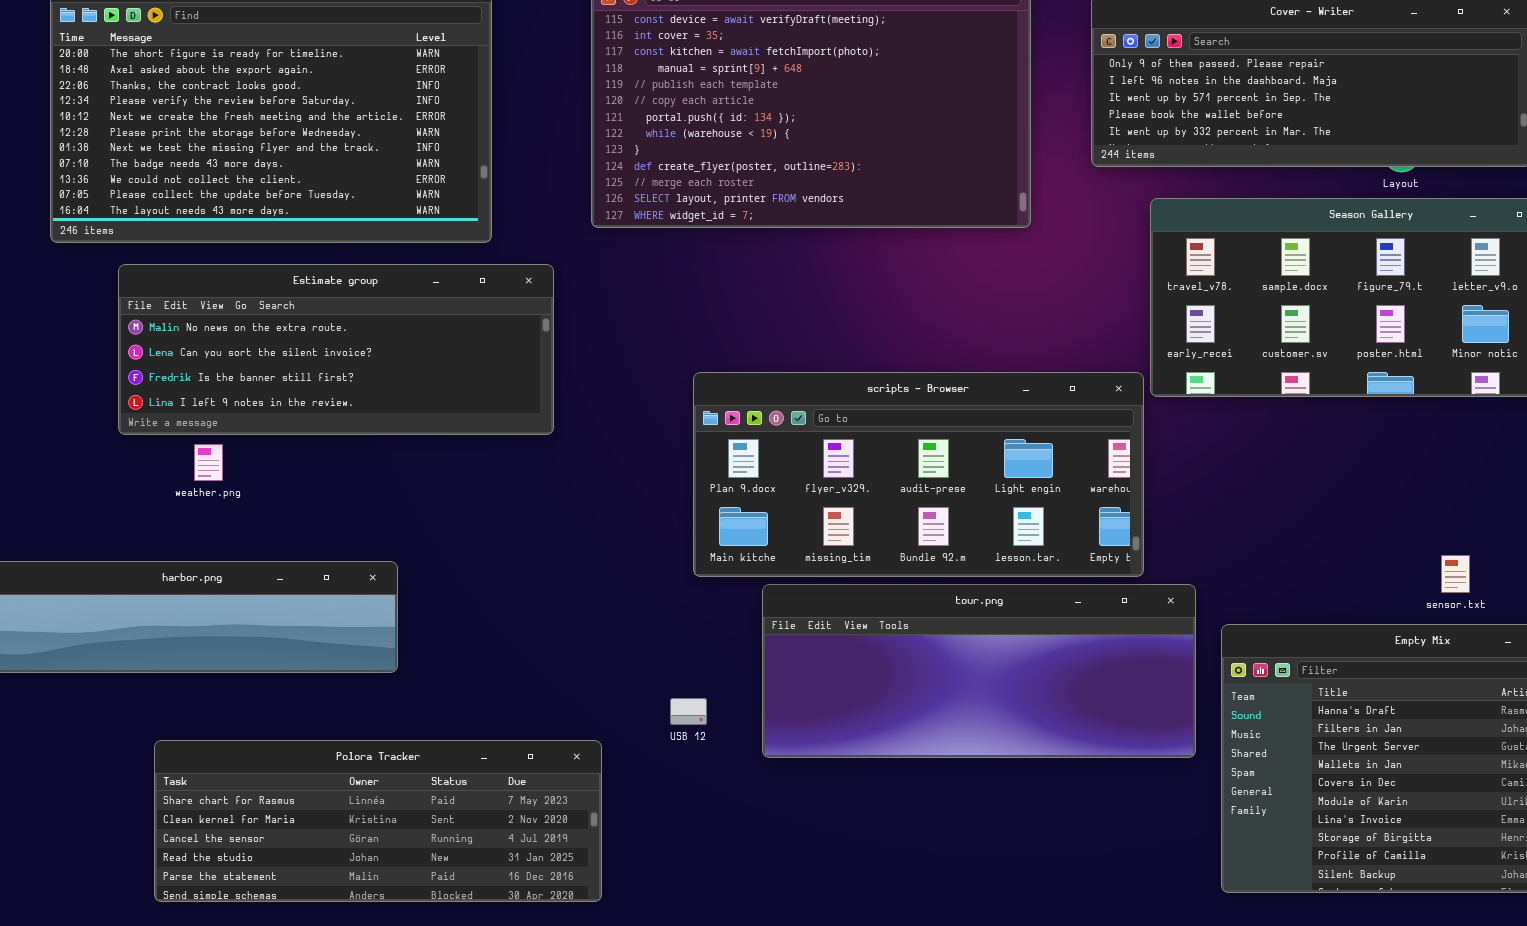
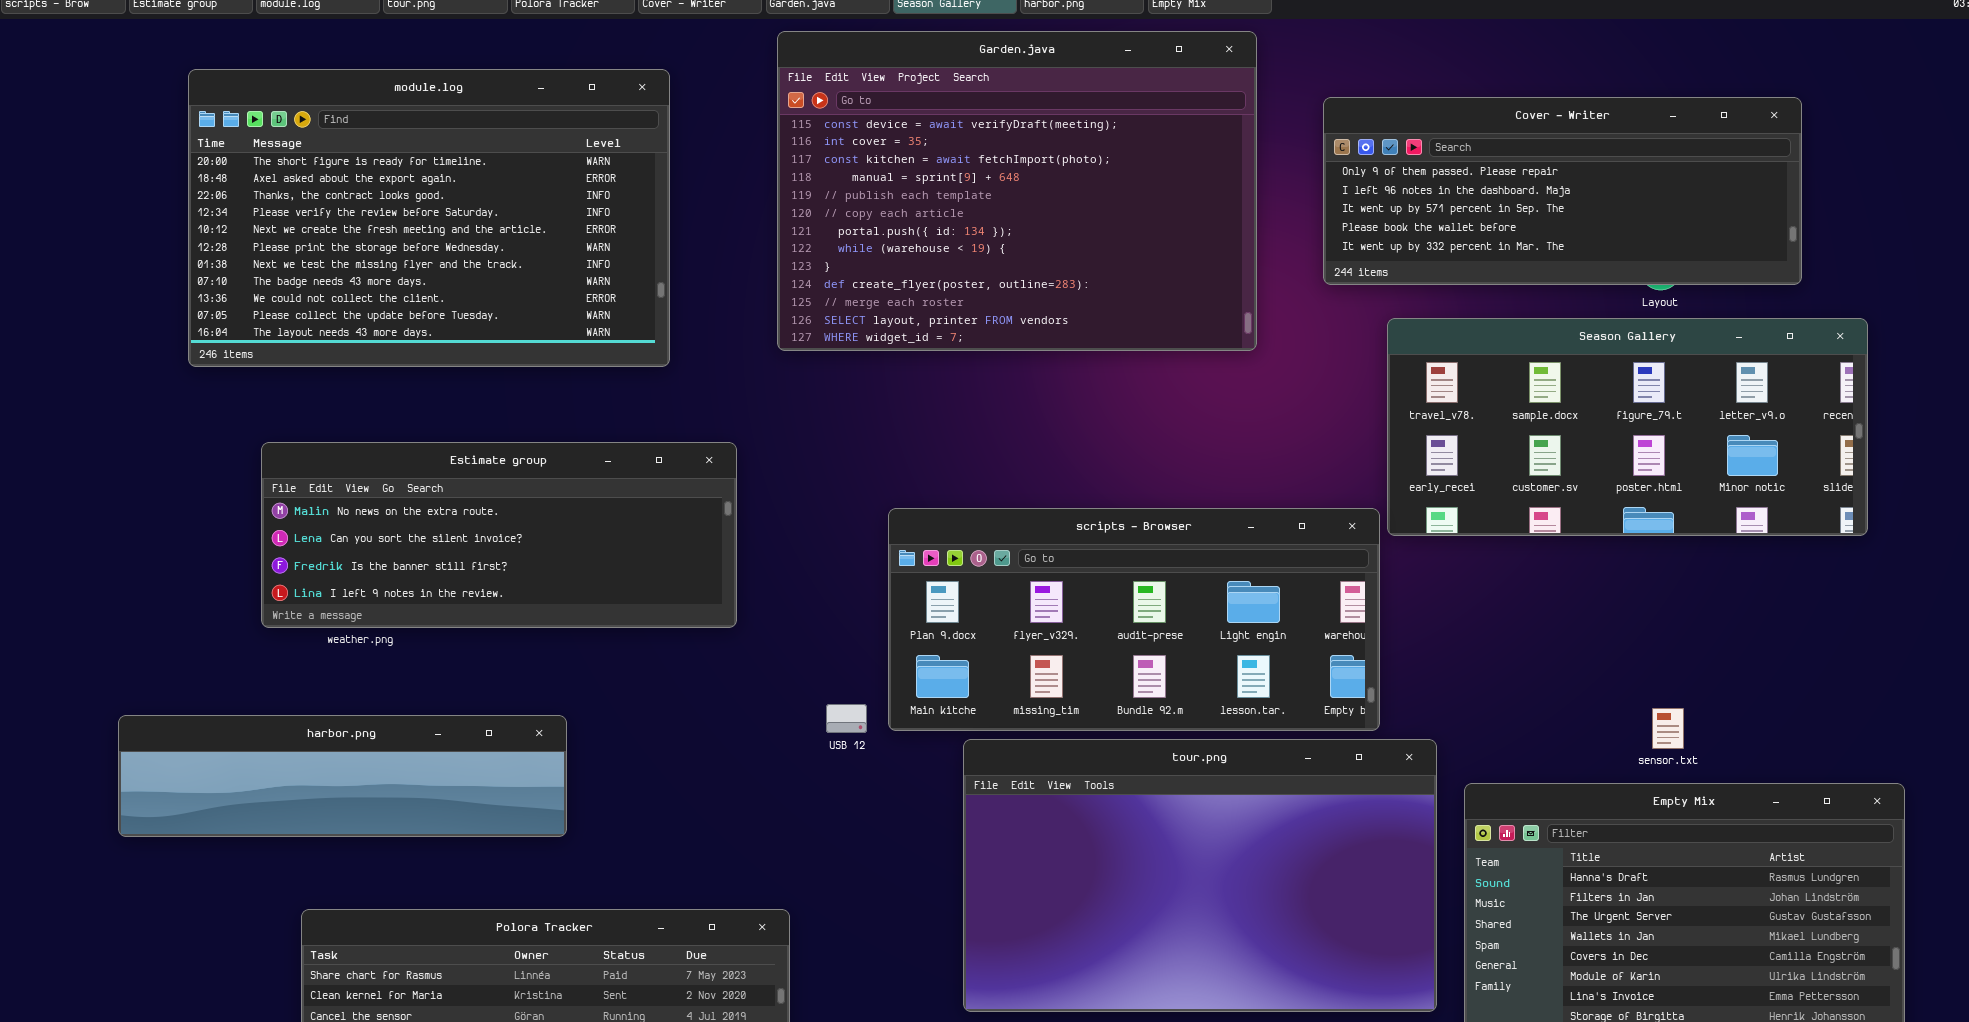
Estimate group: [118,264,554,435] -> [261,442,737,628], moved
sensor.txt: [1441,555,1470,593] -> [1652,708,1684,749], moved
tour.png: [762,584,1196,758] -> [963,739,1437,1012], resized
USB 12: [670,698,707,725] -> [826,704,867,733], moved

